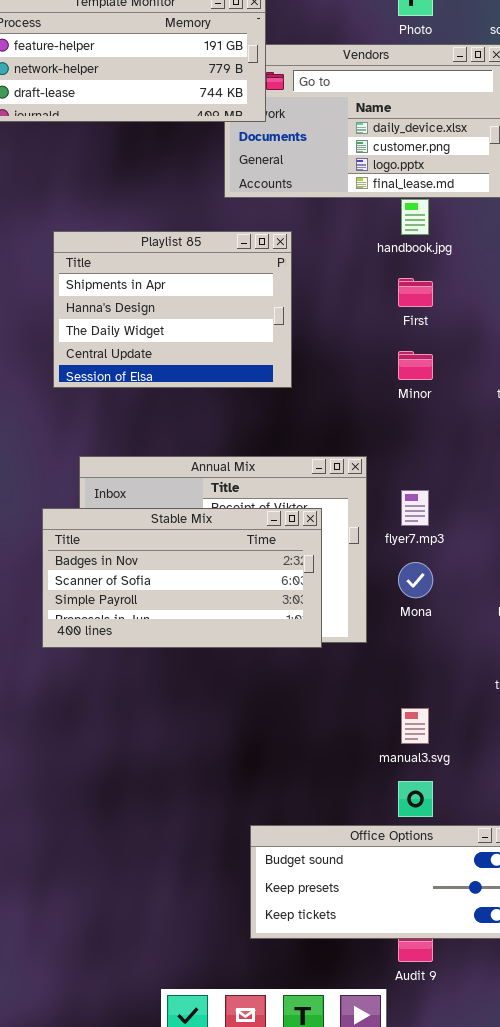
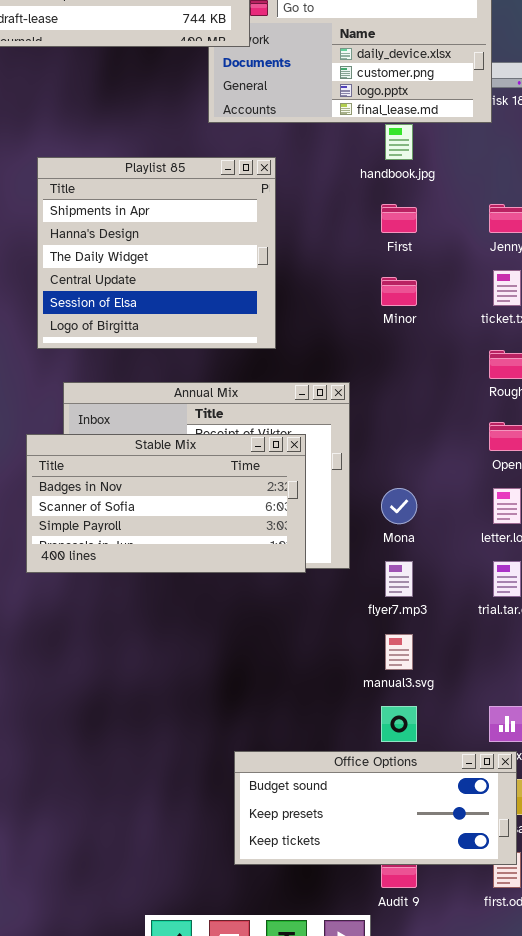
Playlist 85: [53,231,292,388] -> [37,157,276,349], resized
flyer7.mp3: [401,490,429,526] -> [385,561,413,597], moved

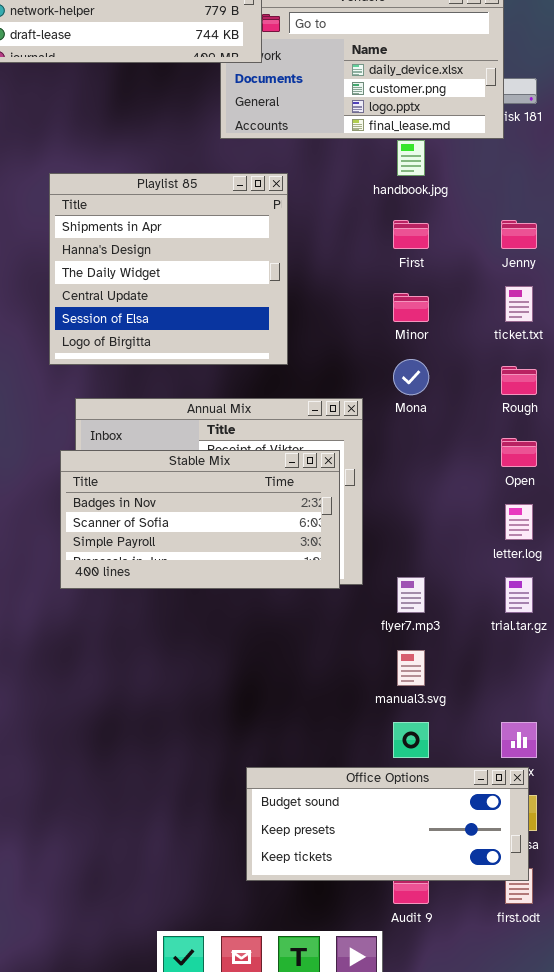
Stable Mix: [26,434,306,573] -> [60,450,340,589], moved
Mona: [381,488,417,524] -> [393,359,429,395], moved

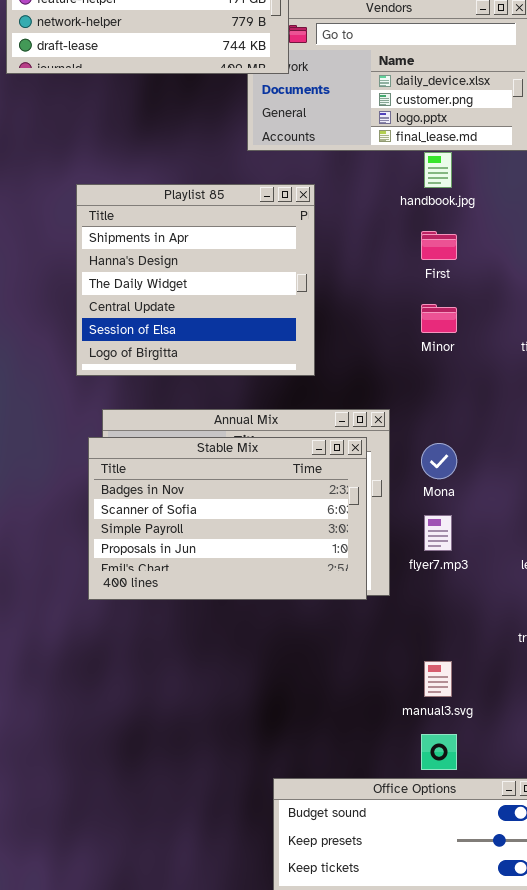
Mona: [393,359,429,395] -> [421,443,457,479], moved
Stable Mix: [60,450,340,589] -> [88,437,367,600], resized
flyer7.mp3: [397,577,425,613] -> [424,515,452,551], moved

